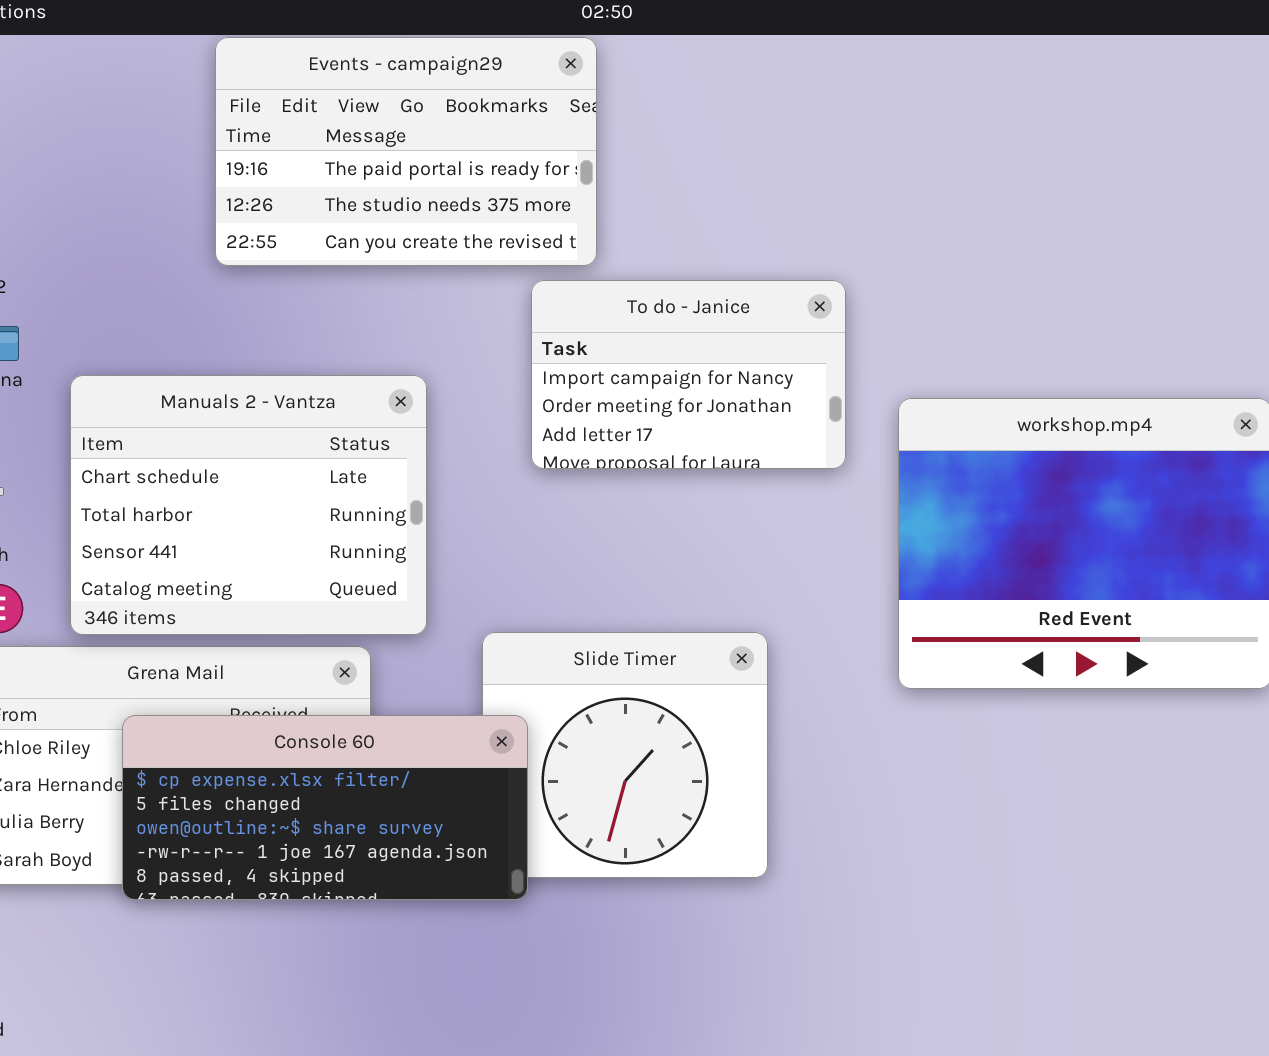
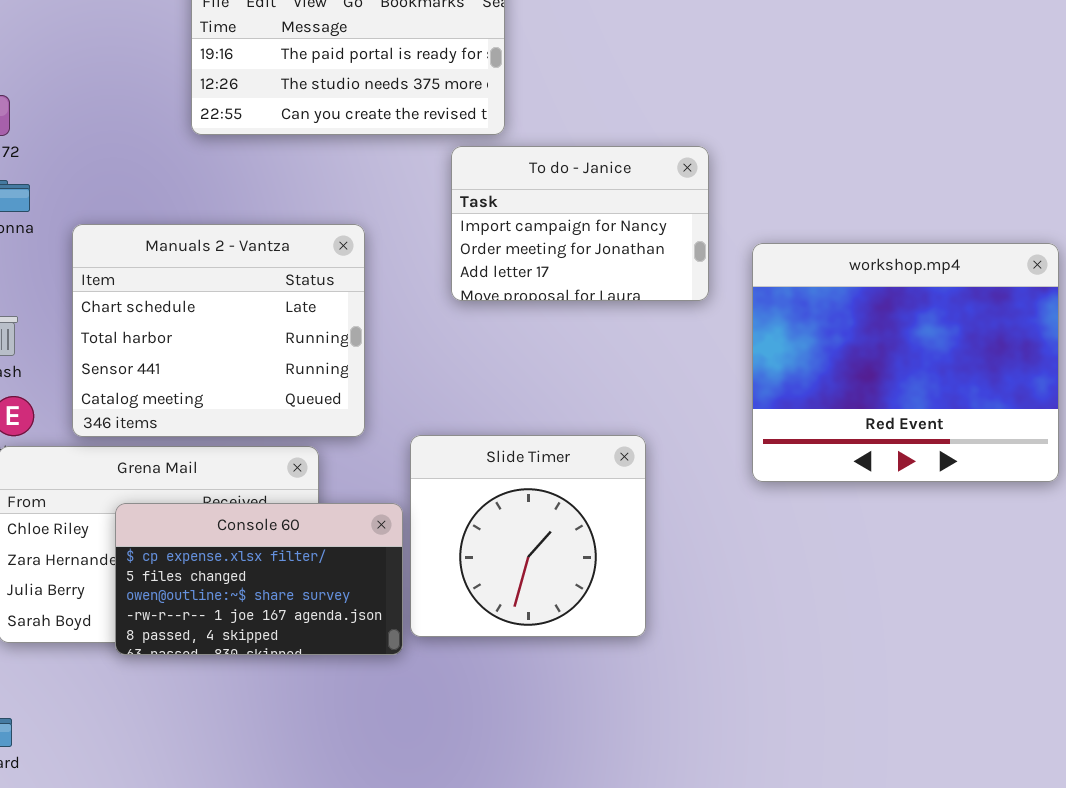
Console 60: [122,715,528,900] -> [115,503,403,655], resized

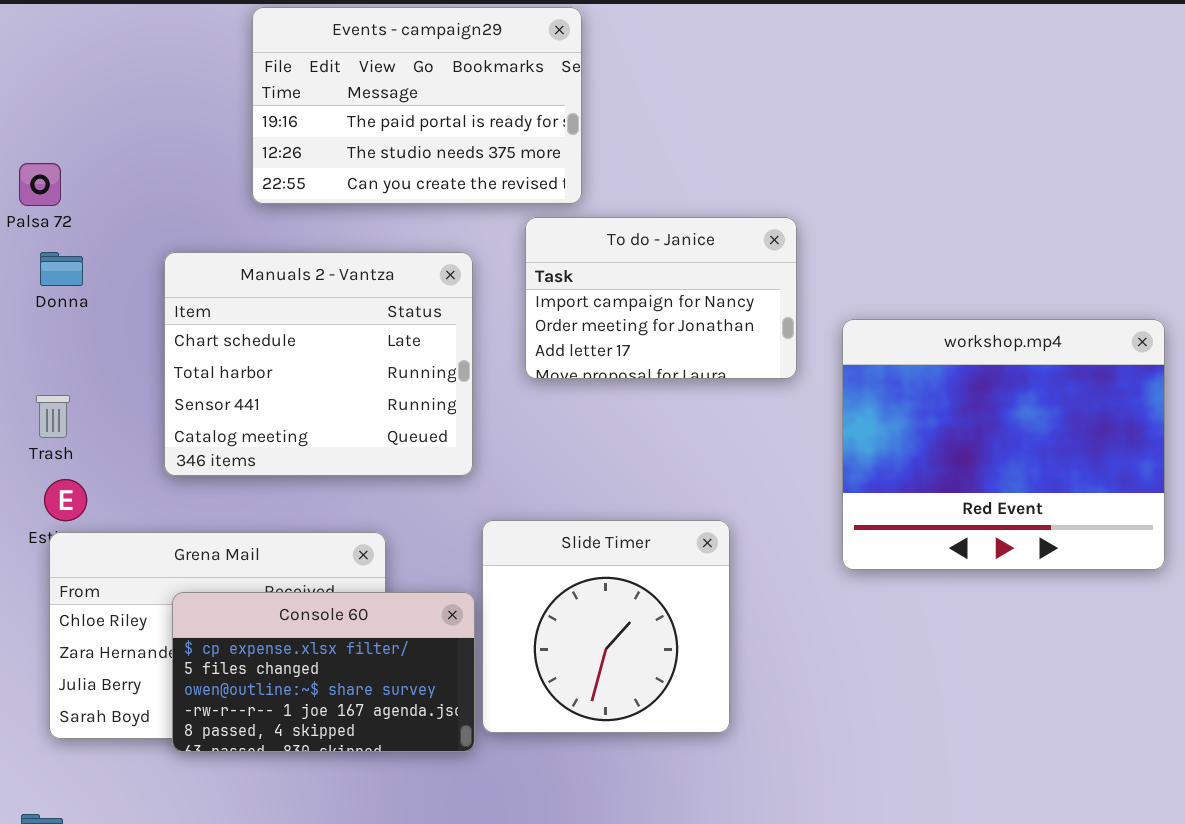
Manuals 2 - Vantza: [72,224,365,437] -> [164,252,473,476], moved

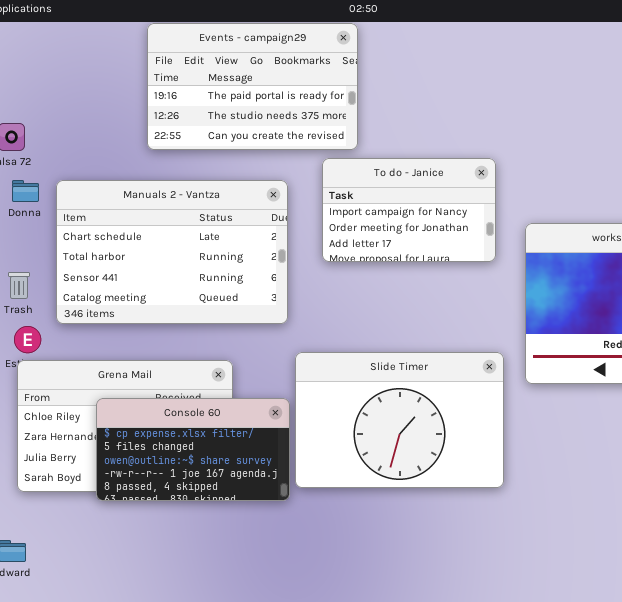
Manuals 2 - Vantza: [164,252,473,476] -> [56,180,288,324], resized
Slide Timer: [482,520,730,733] -> [295,352,504,488], resized

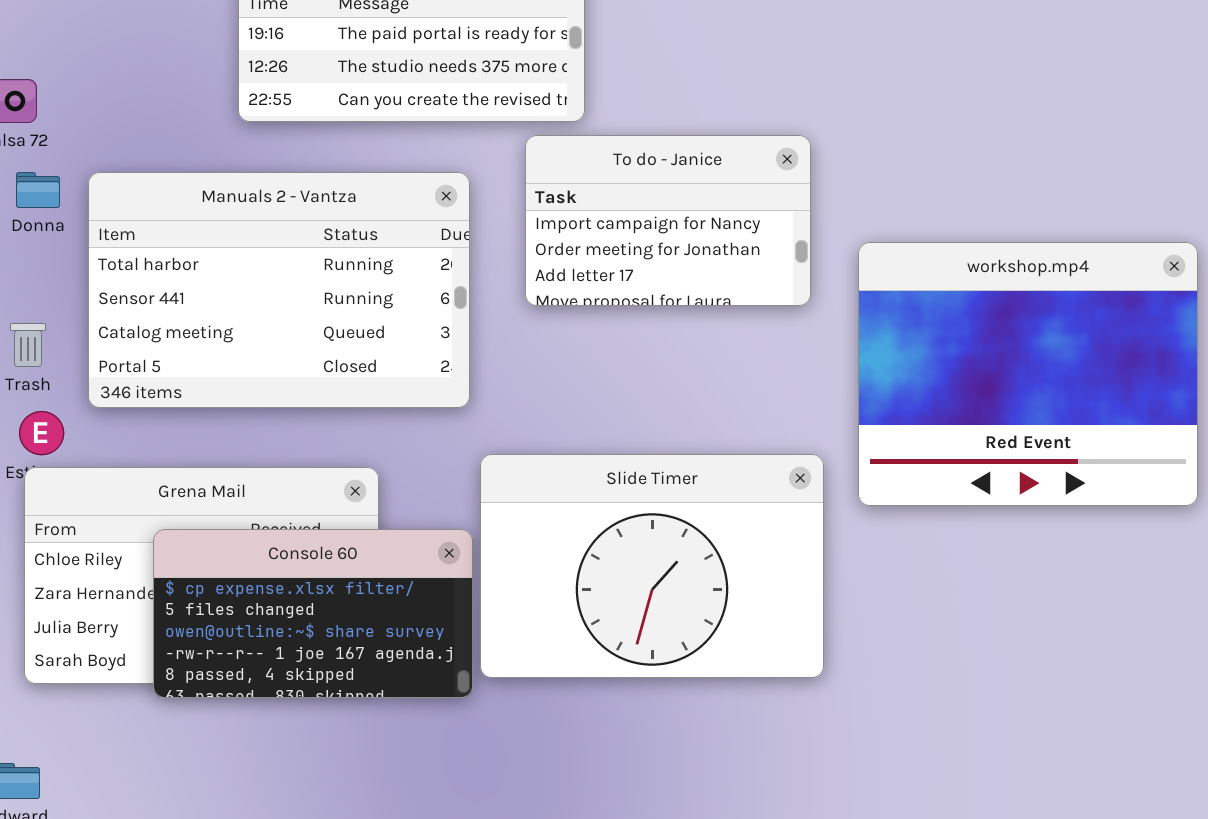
Manuals 2 - Vantza: [56,180,288,324] -> [88,172,470,408], scrolled down 1 row

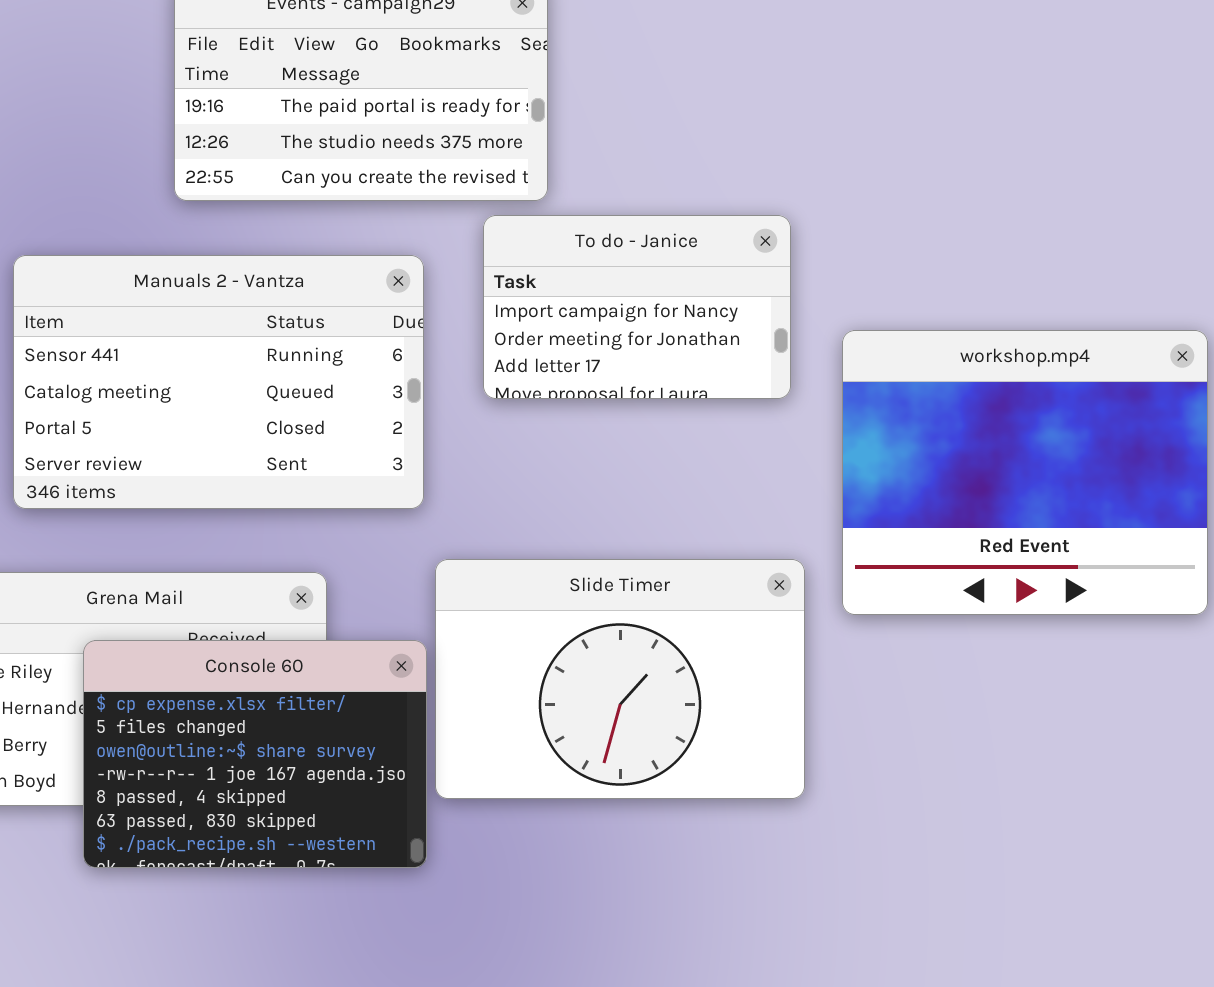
Manuals 2 - Vantza: [88,172,470,408] -> [13,255,424,509], scrolled down 1 row
Console 60: [153,529,473,698] -> [83,640,427,868], resized

